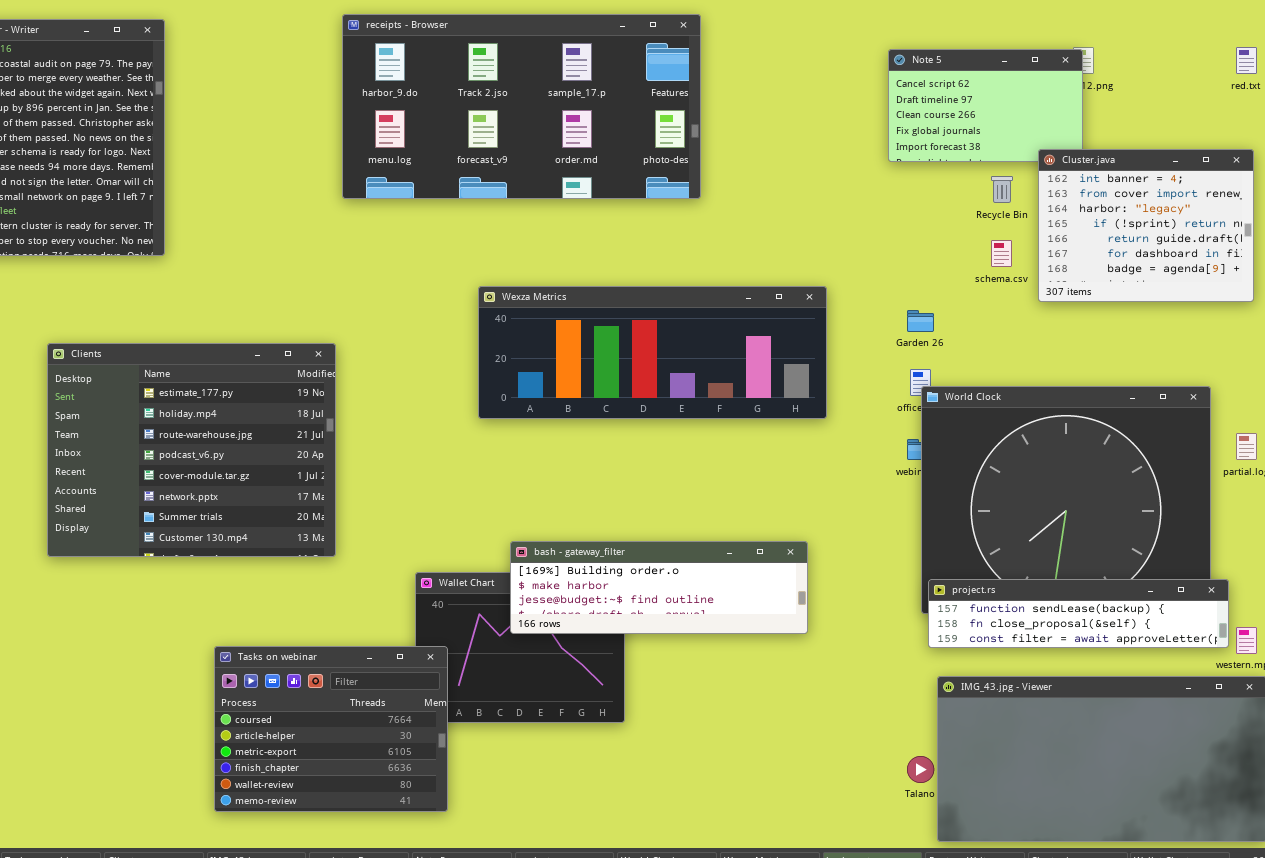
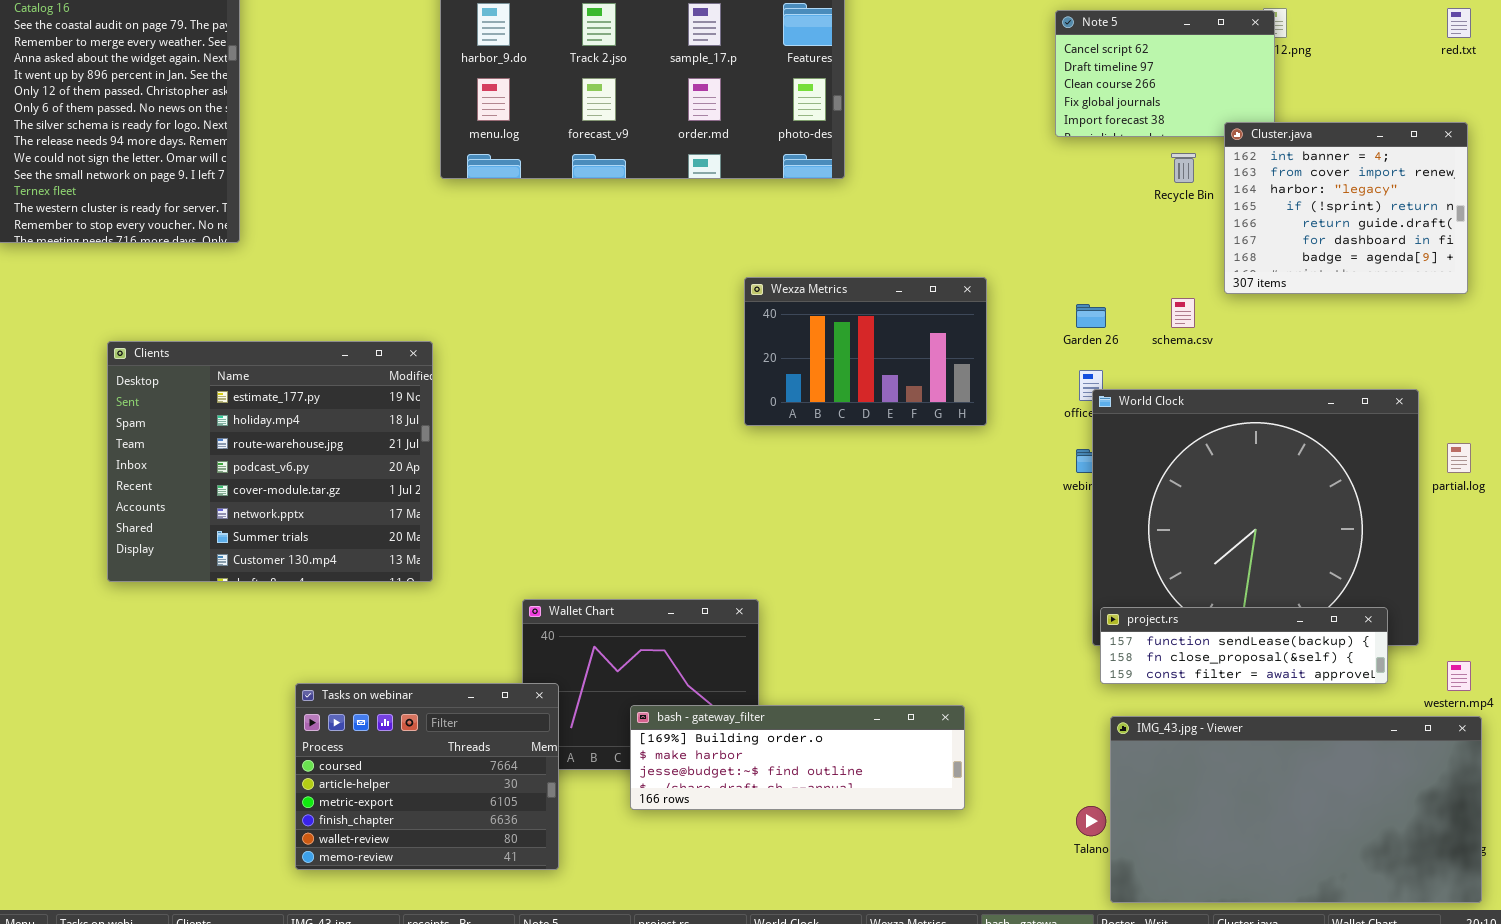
schema.csv: [991,240,1012,267] -> [1171,298,1195,328], moved
Wexza Metrics: [478,286,827,419] -> [744,277,987,426], resized
bash - gateway_filter: [510,541,808,634] -> [630,705,965,810], moved
project.rs: [928,579,1229,648] -> [1100,607,1388,684], resized

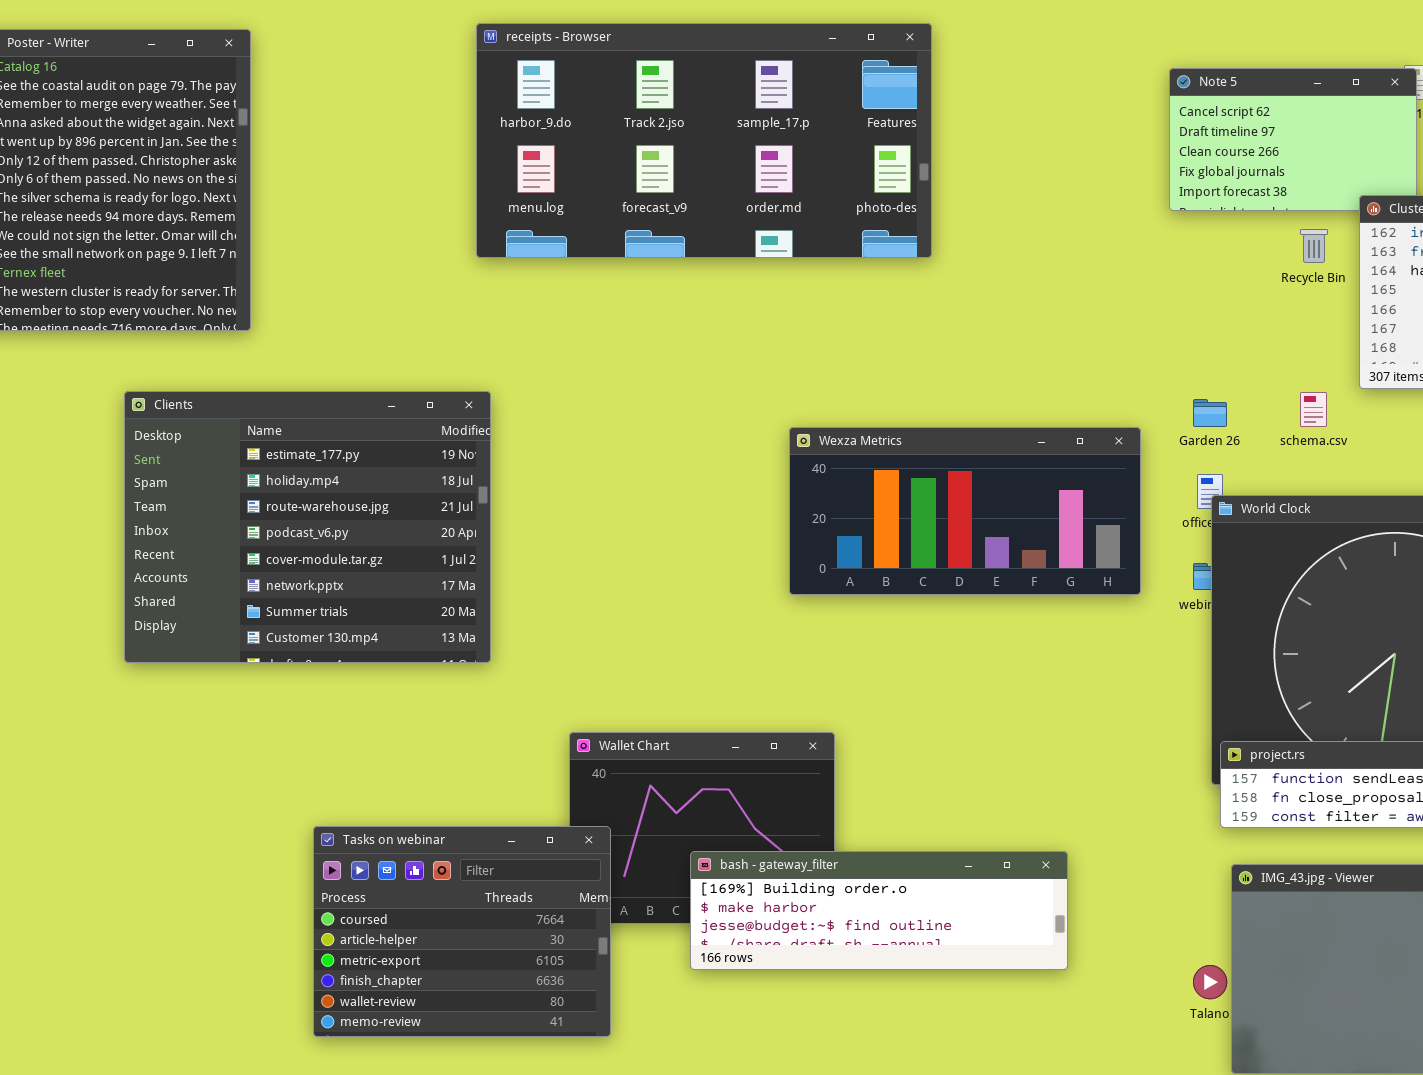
Wexza Metrics: [744,277,987,426] -> [789,427,1141,595], moved, resized
Clients: [107,341,433,582] -> [124,391,491,663], moved

